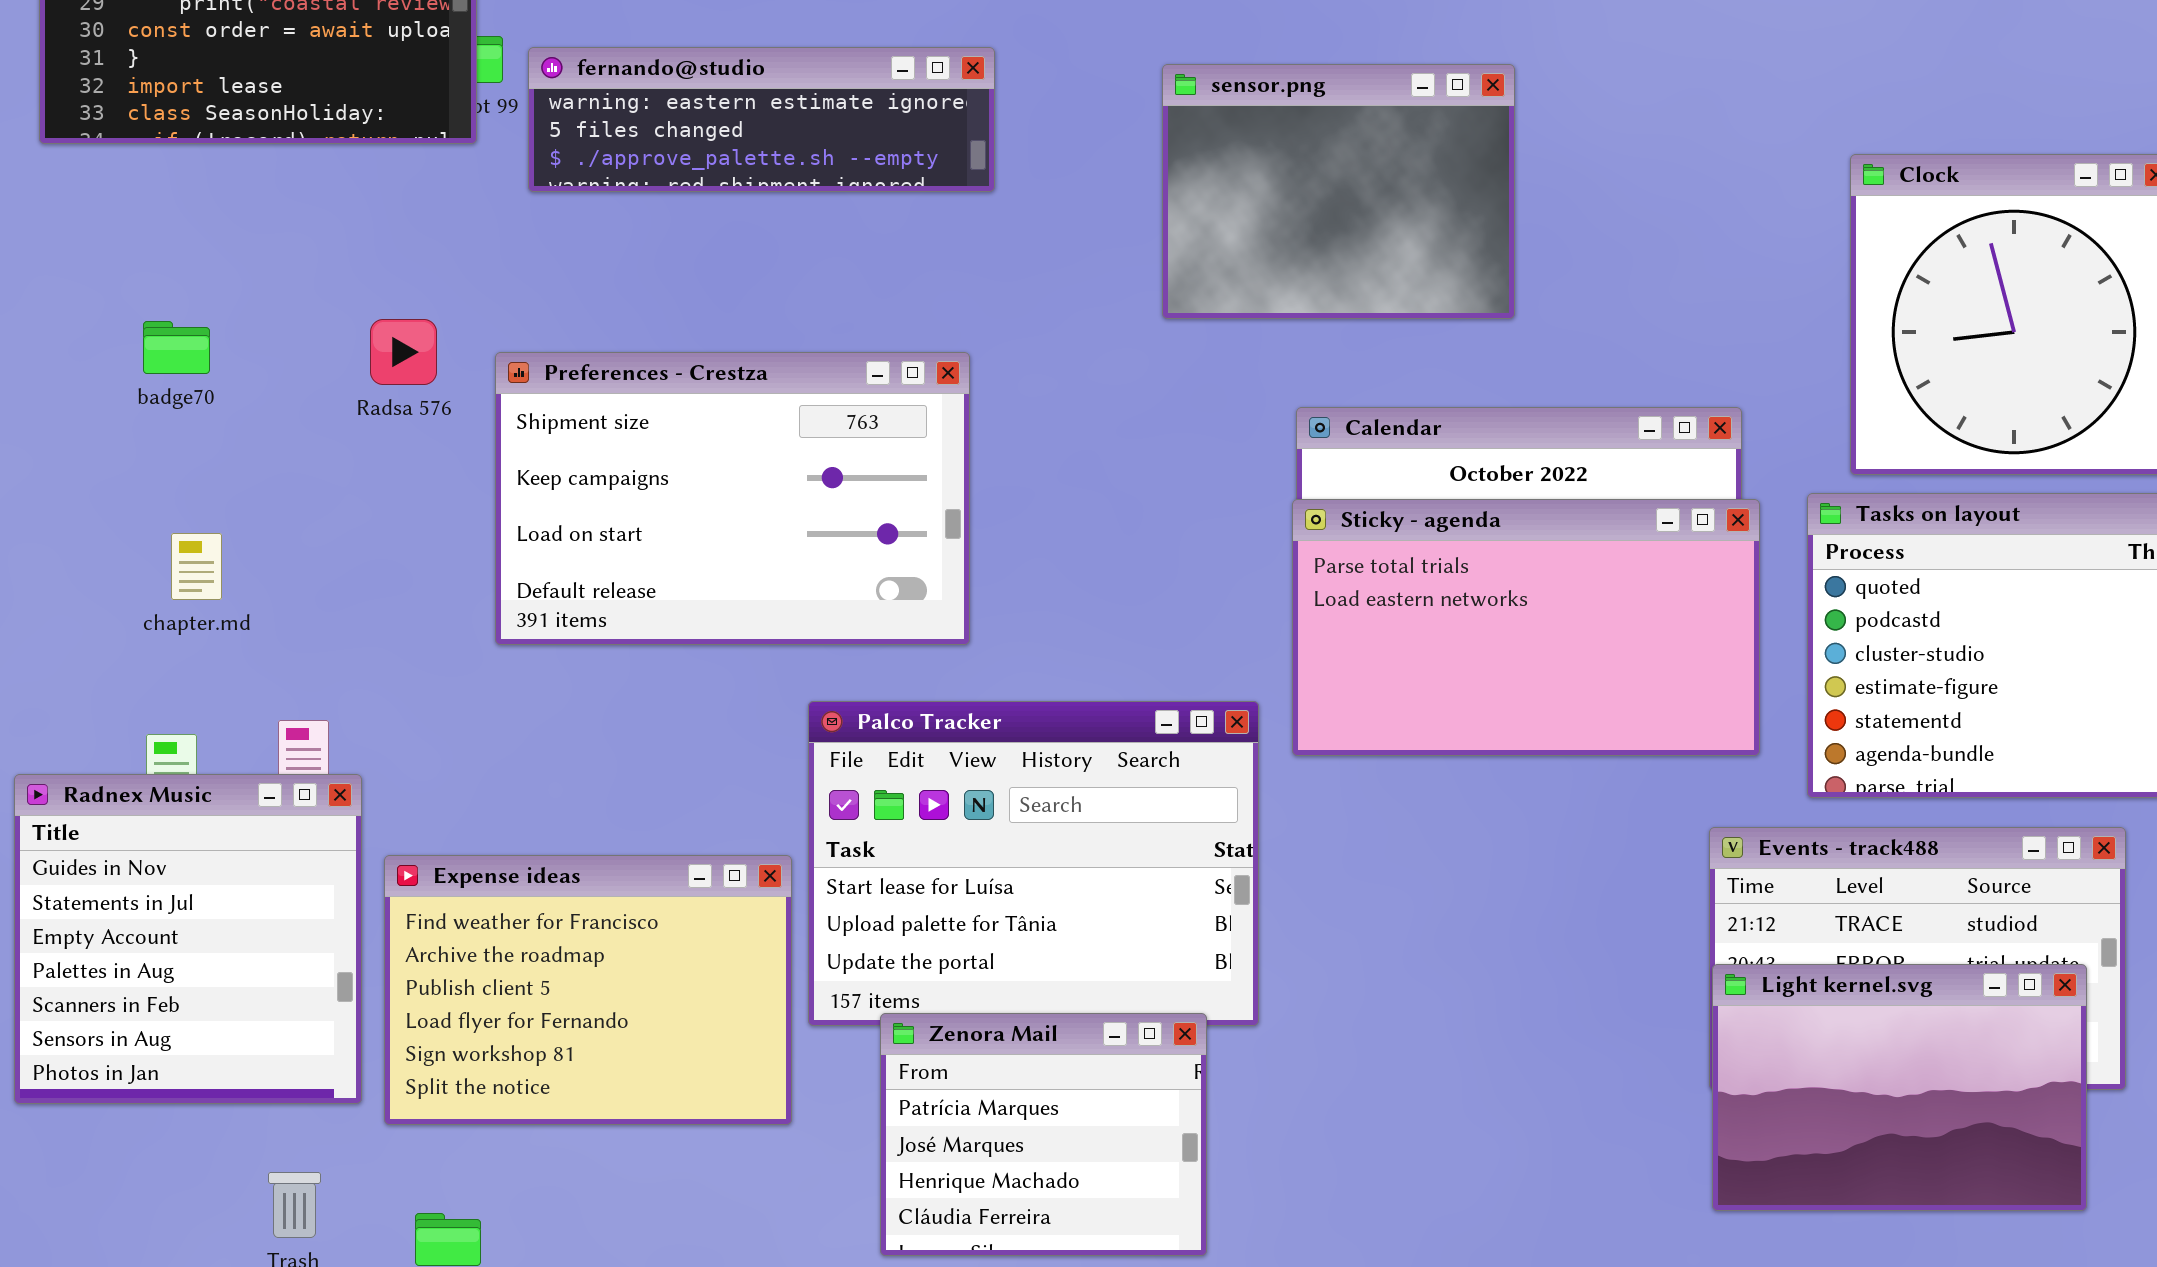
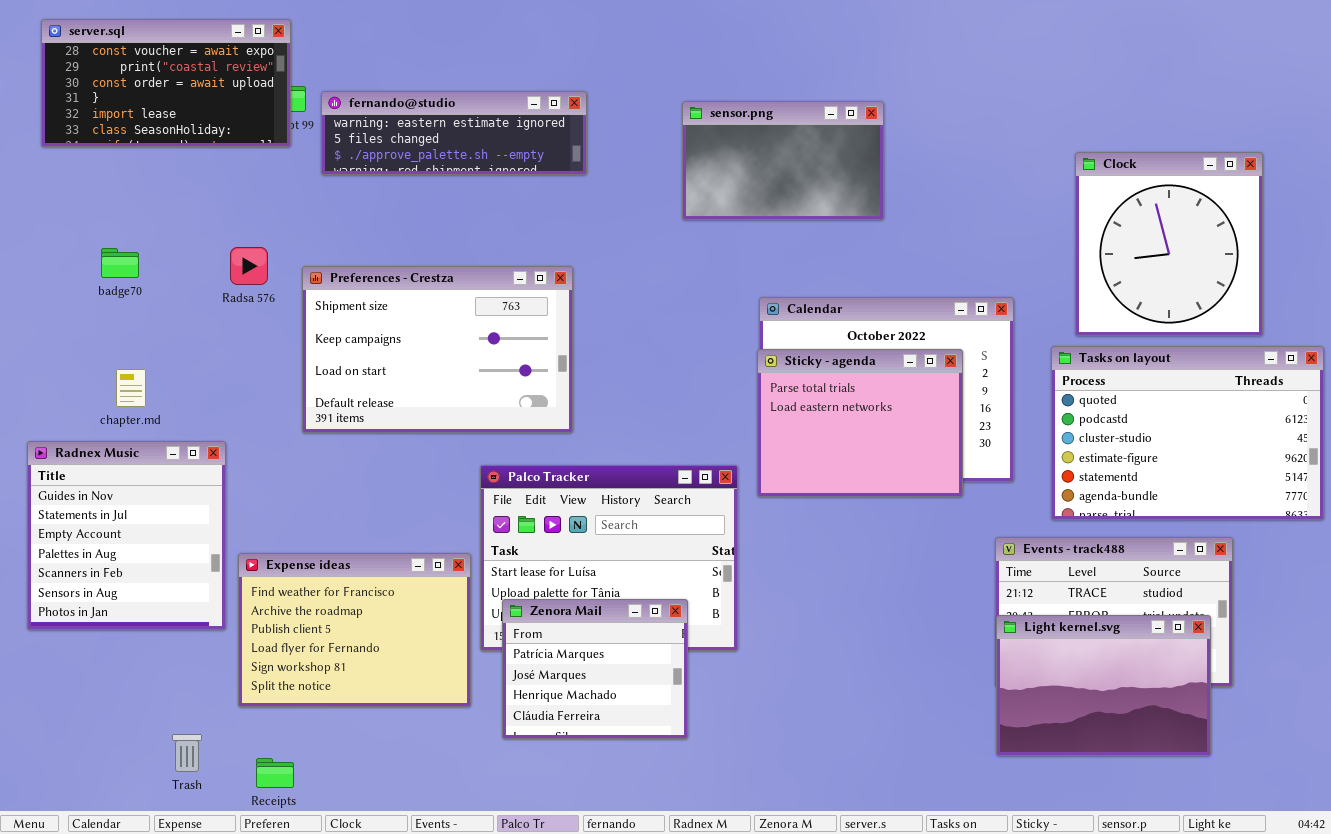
sensor.png: [1162,64,1515,319] -> [682,101,884,220], resized
Sticky - agenda: [1292,499,1760,756] -> [757,349,963,497], resized
Radnex Music: [14,774,362,1104] -> [27,441,226,630], moved
Zenora Mail: [880,1013,1207,1256] -> [502,599,688,739], moved

